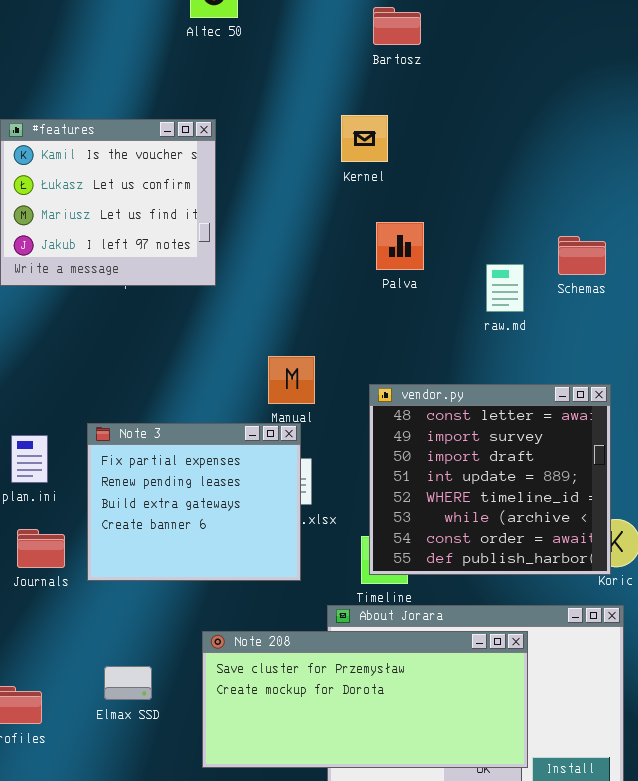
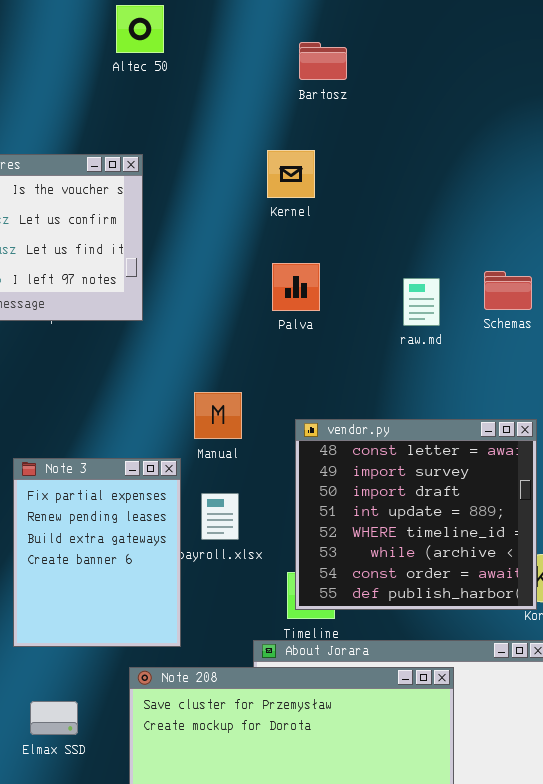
Palva: [376,222,424,270] -> [272,263,320,311], moved
raw.md: [486,264,524,312] -> [403,278,440,326], moved
Note 3: [87,423,301,581] -> [13,458,181,647], resized

